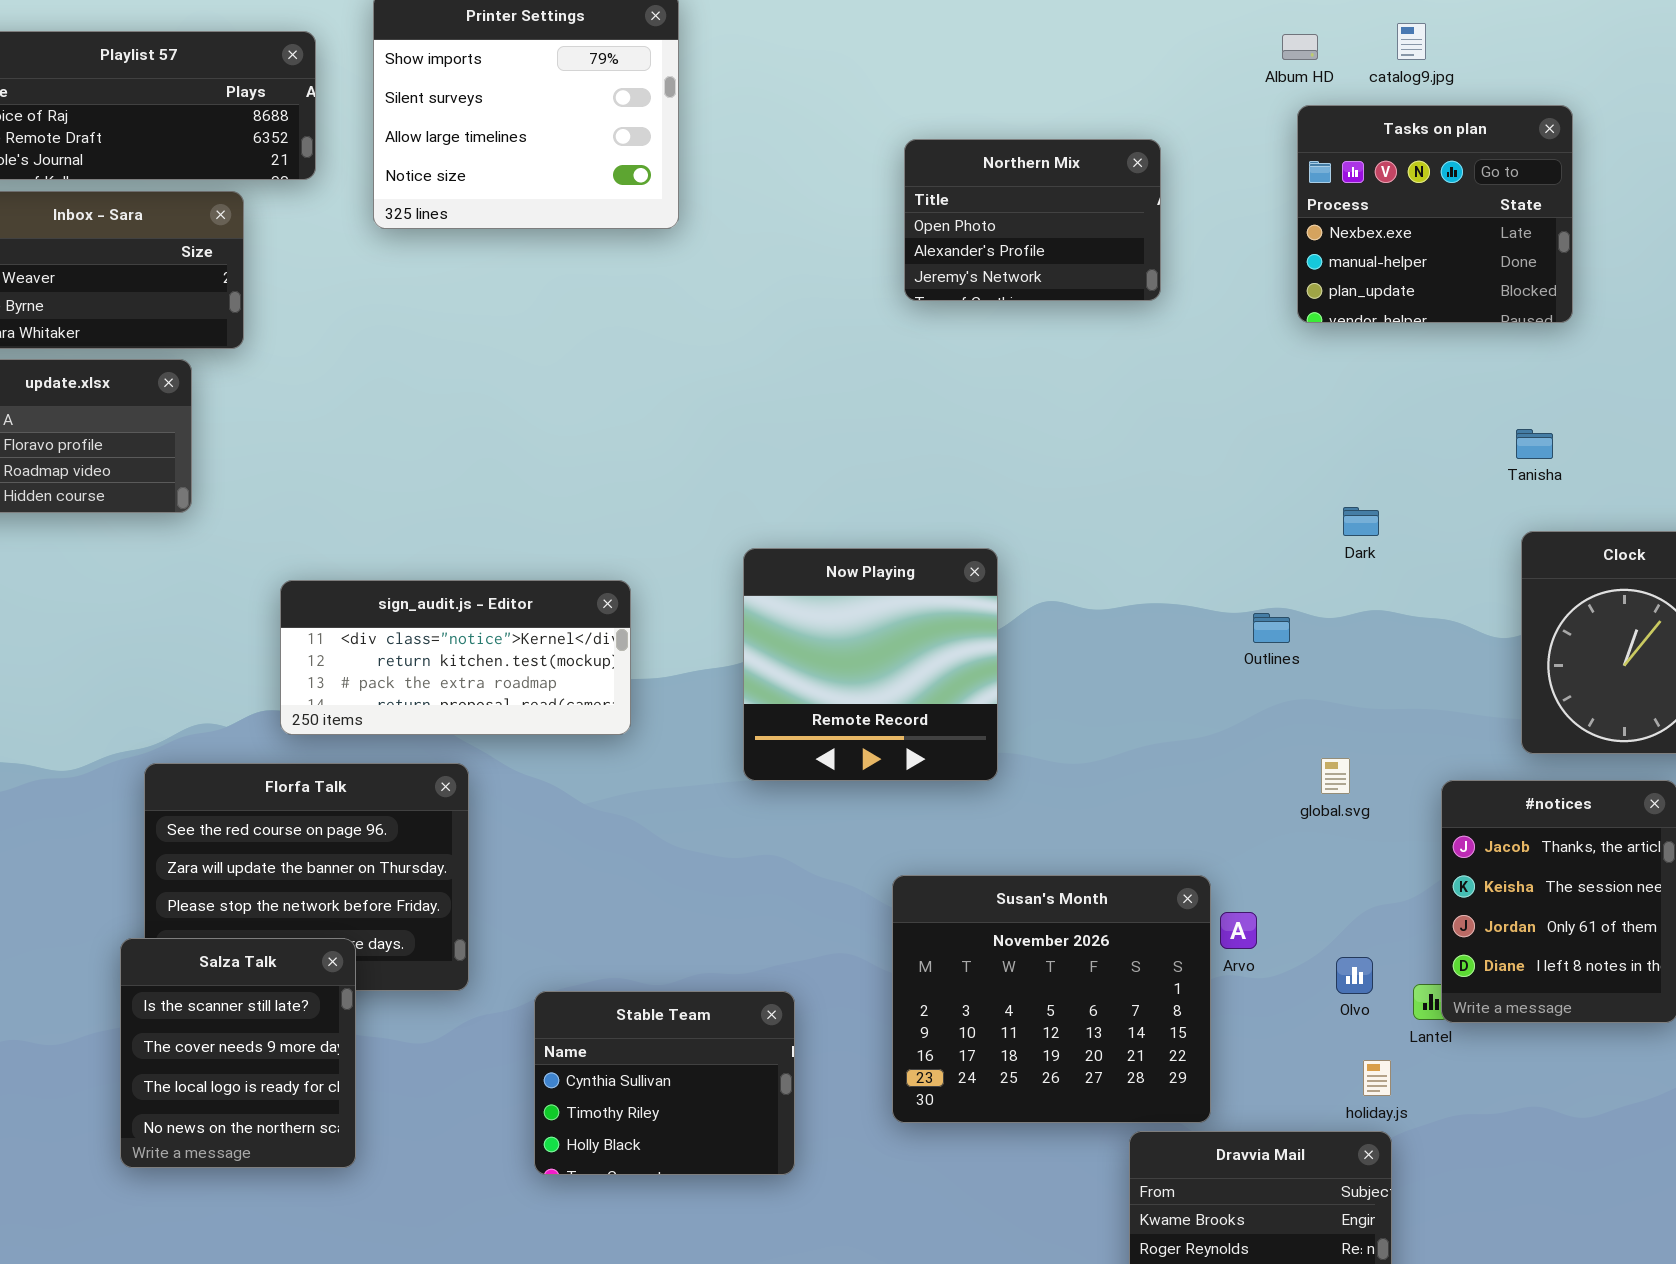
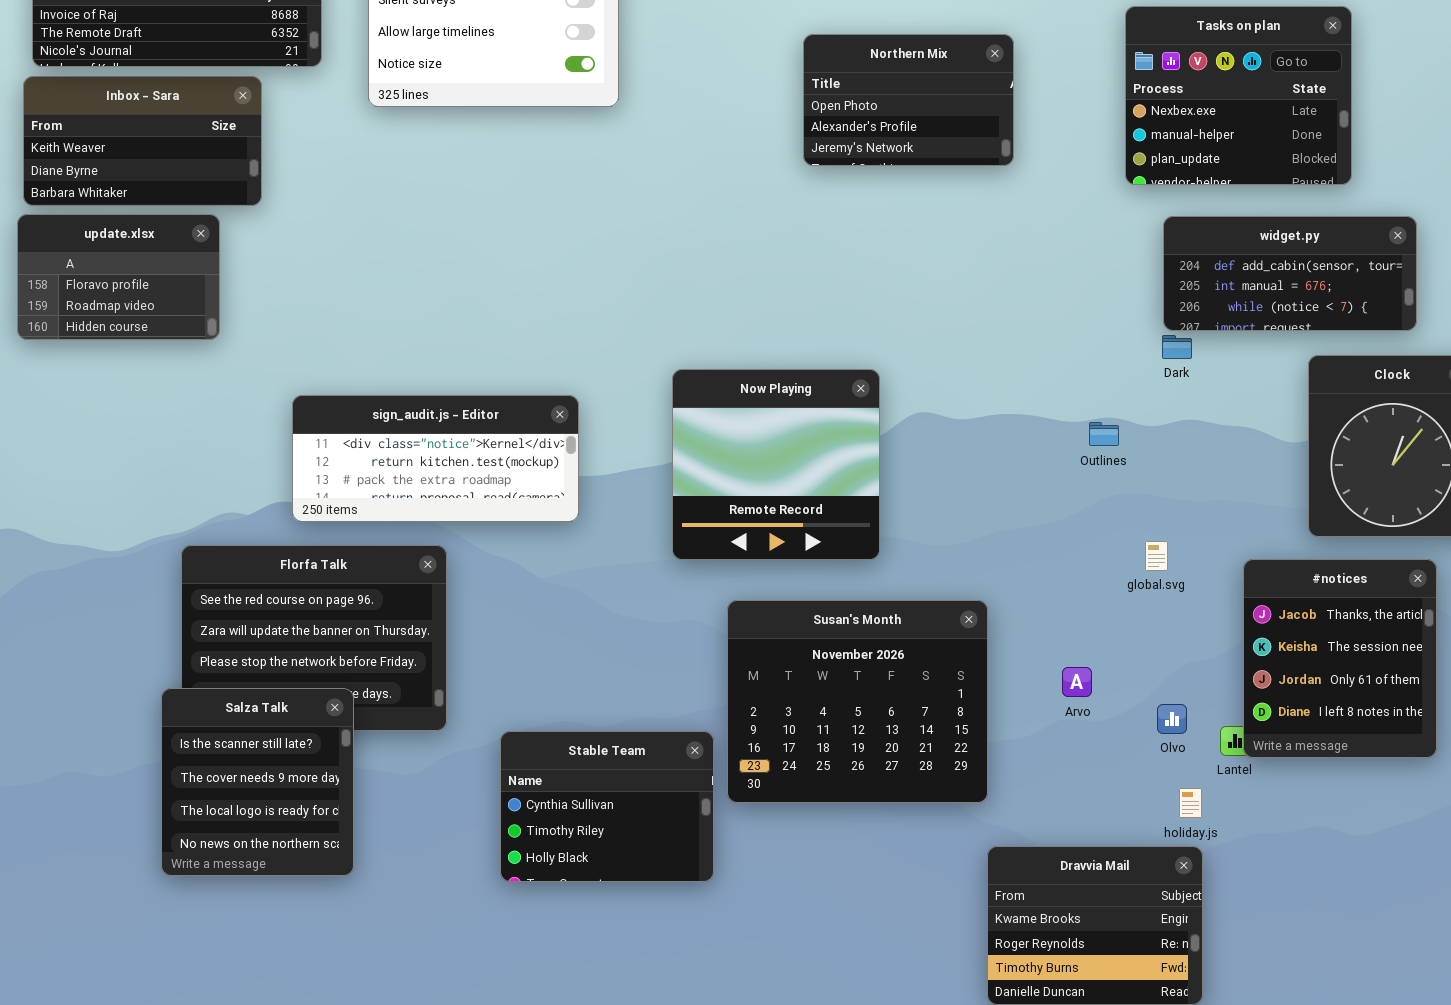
widget.py: none -> [1163,216,1417,331], opened
Susan's Month: [892,875,1211,1123] -> [727,600,988,803], moved

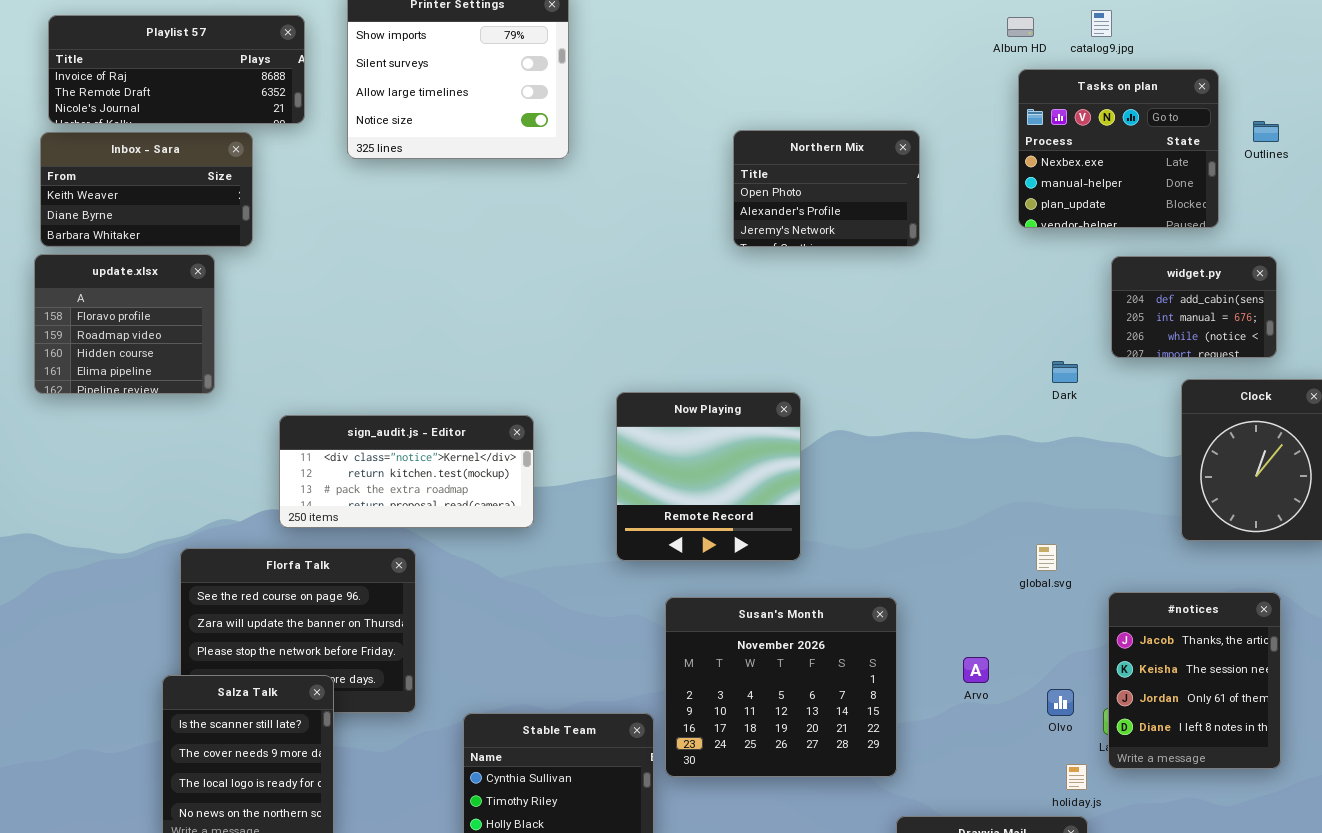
Northern Mix: [803,34,1014,166] -> [733,130,920,247], moved
update.xlsx: [17,214,220,340] -> [34,254,215,394], resized
widget.py: [1163,216,1417,331] -> [1111,256,1277,358], resized
Outlines: [1089,422,1119,446] -> [1253,121,1279,142], moved
#notices: [1243,559,1437,758] -> [1108,592,1281,769], moved

